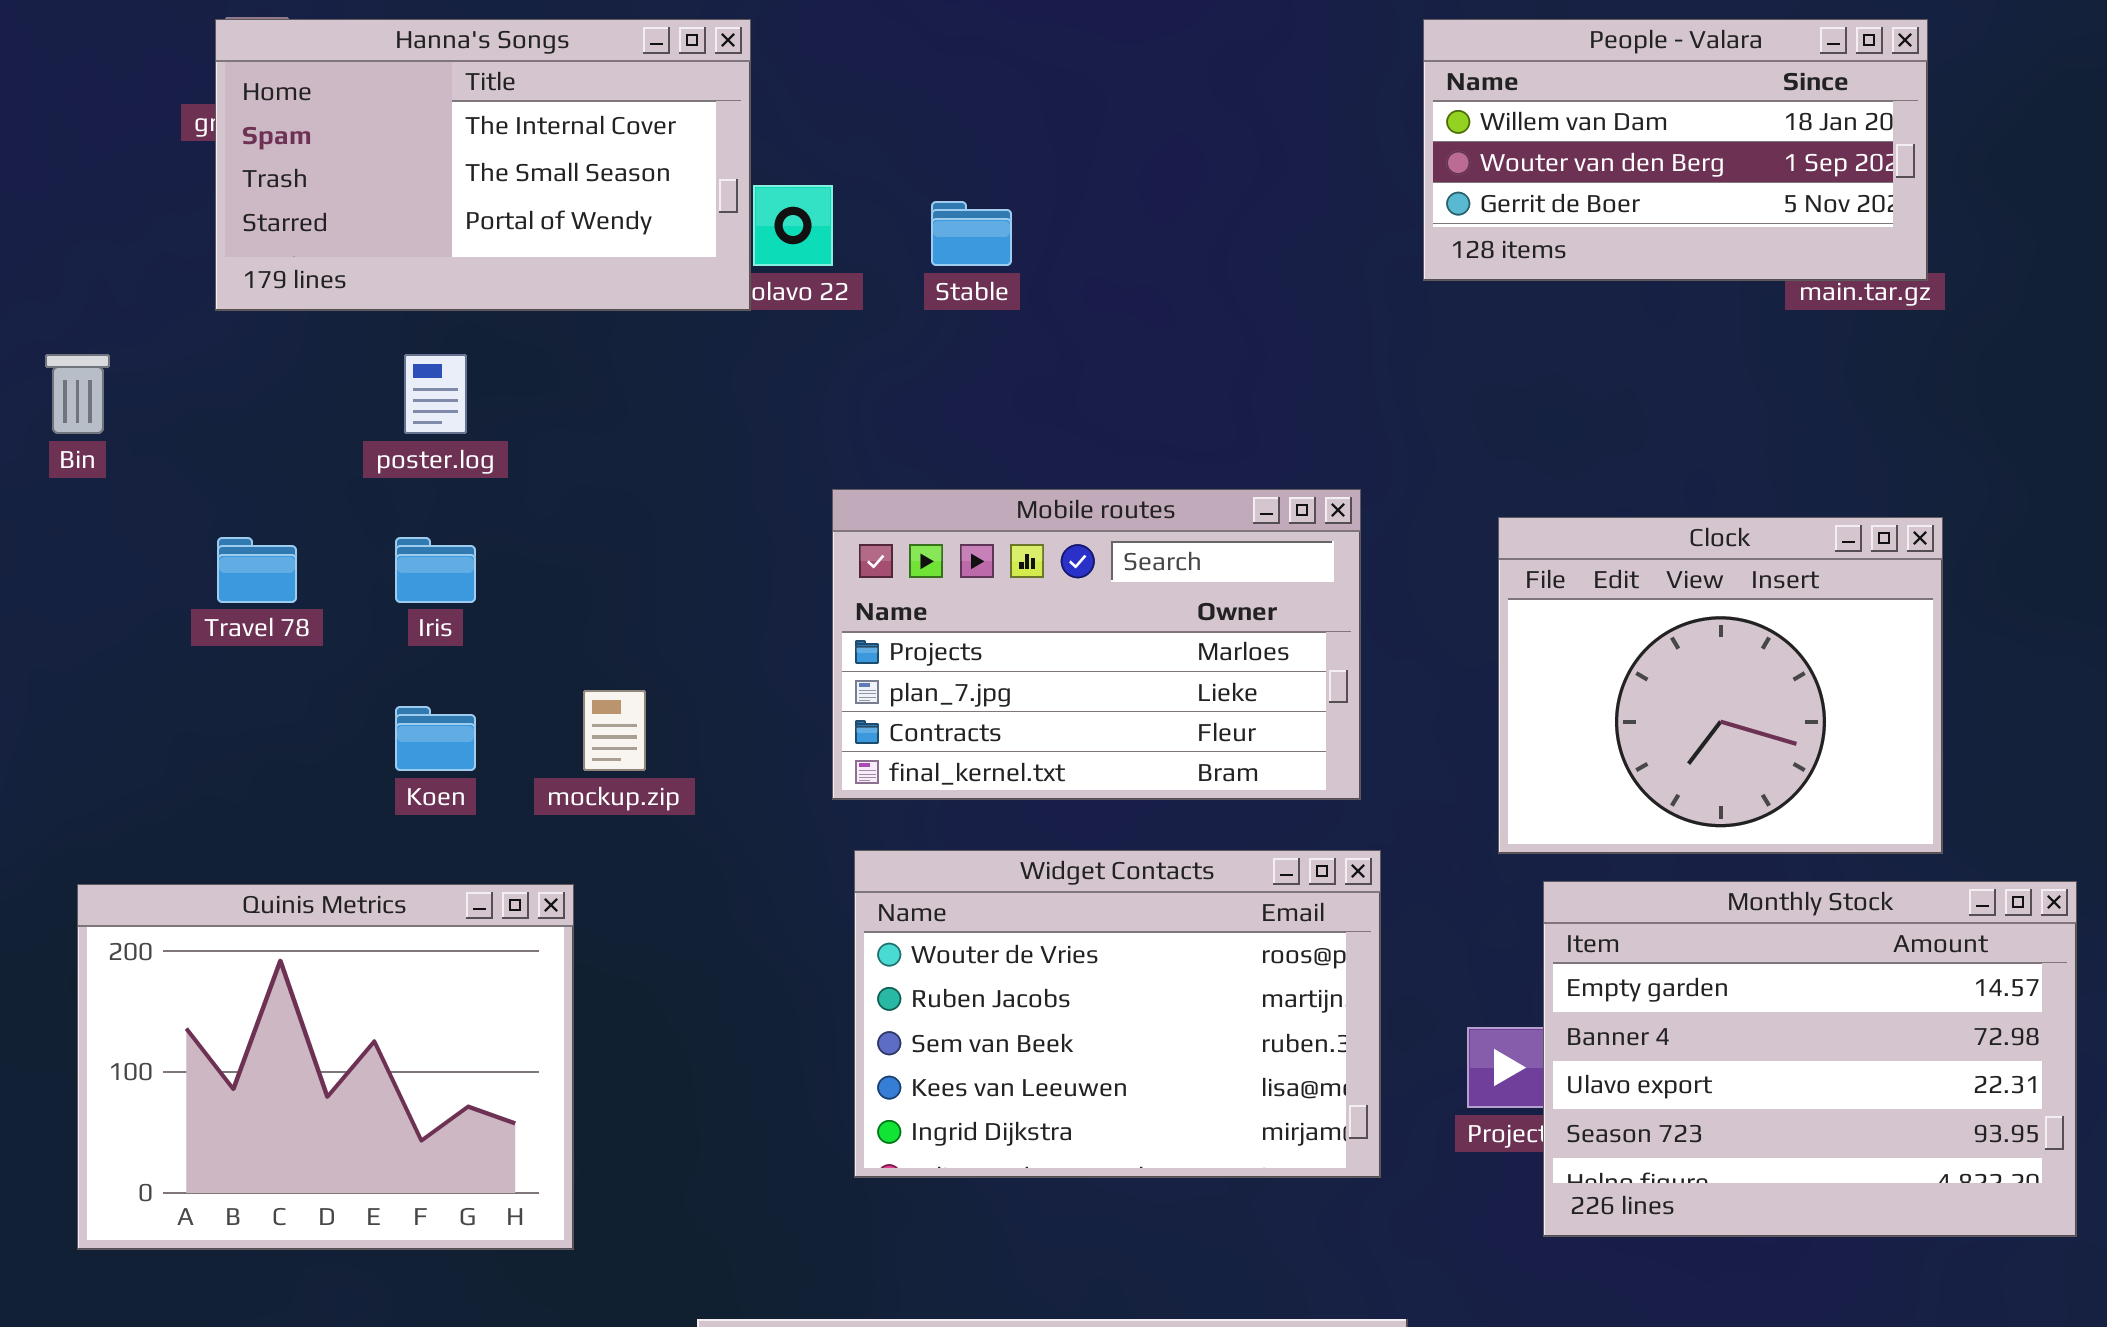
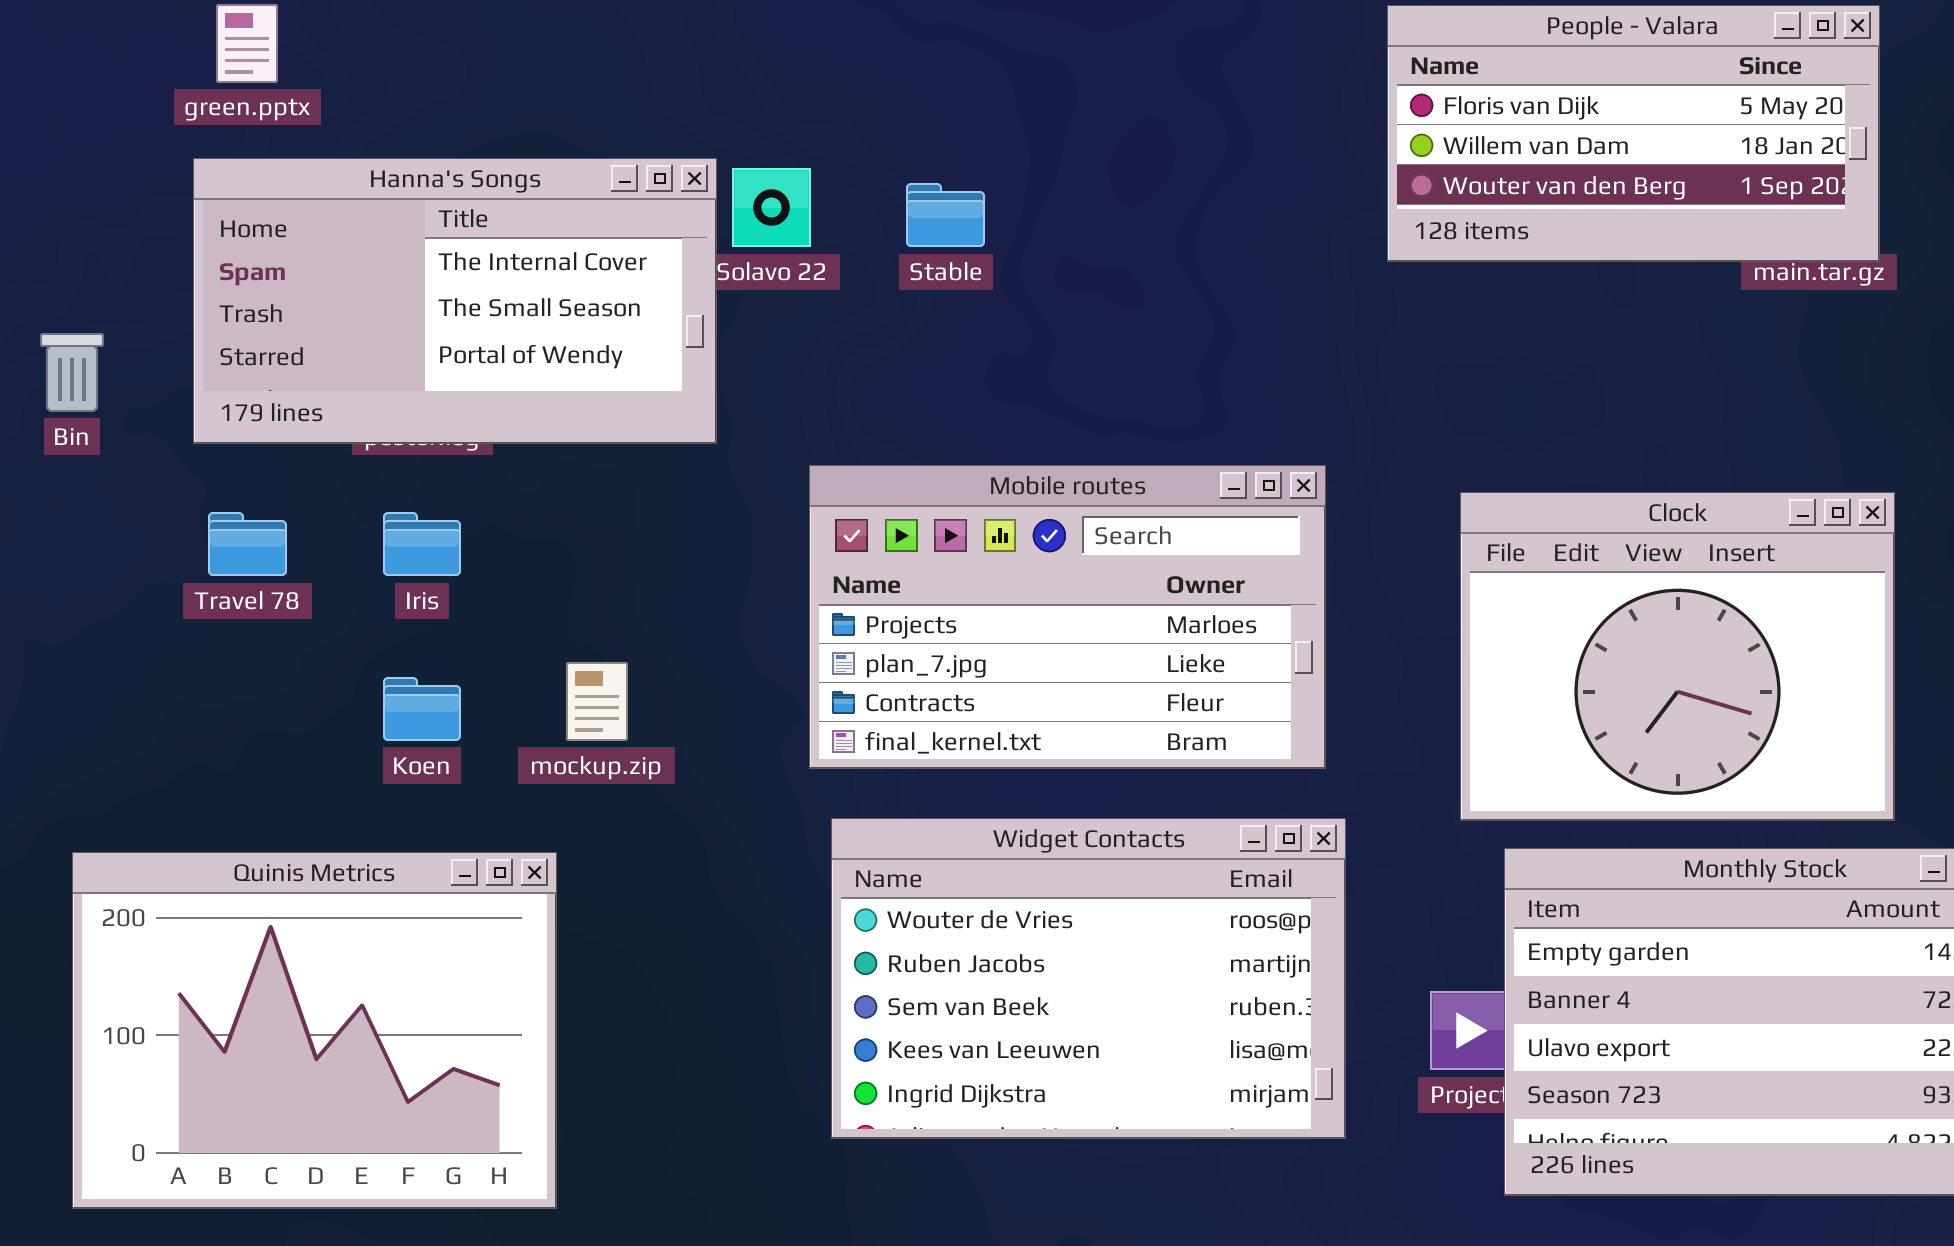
Hanna's Songs: [215,19,751,311] -> [193,158,717,444], moved
People - Valara: [1423,19,1928,281] -> [1387,5,1880,262], scrolled up 1 row

